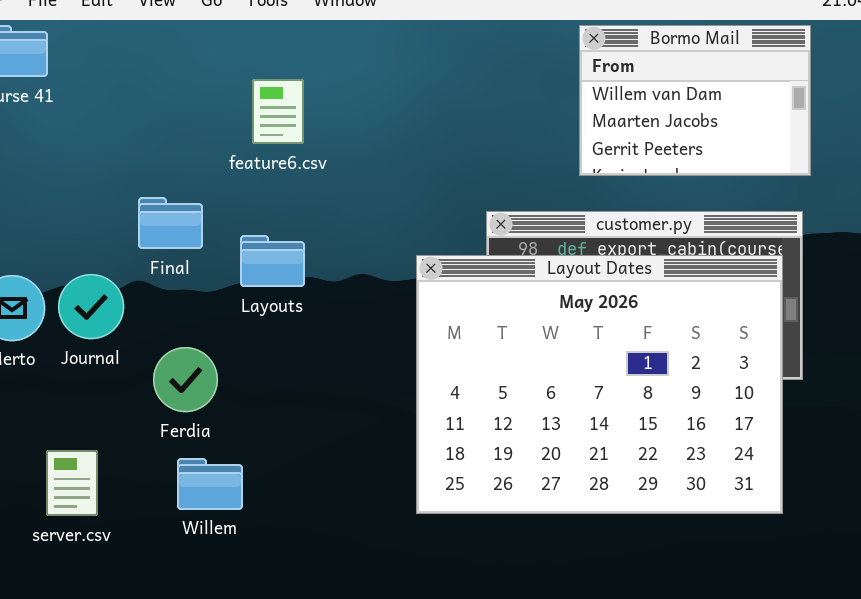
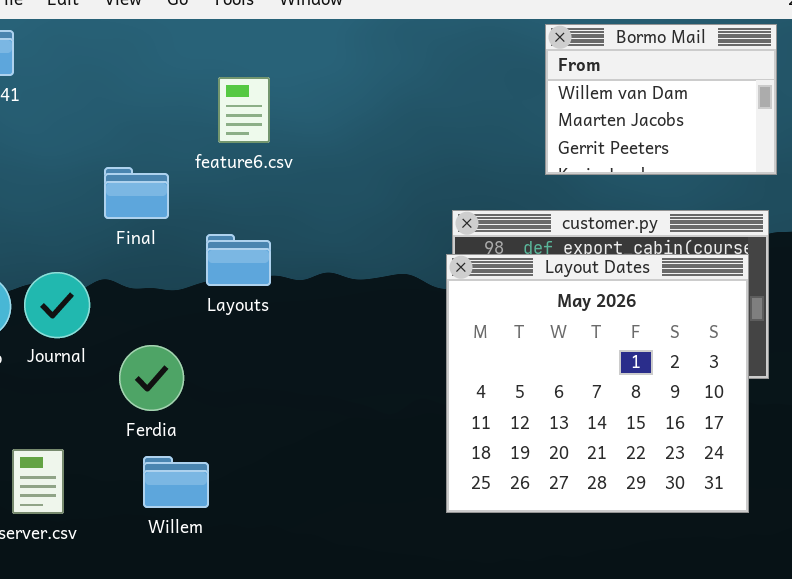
Final: [138,197,203,249] -> [104,167,169,219], moved
Layout Dates: [416,255,783,514] -> [446,254,749,513], resized

